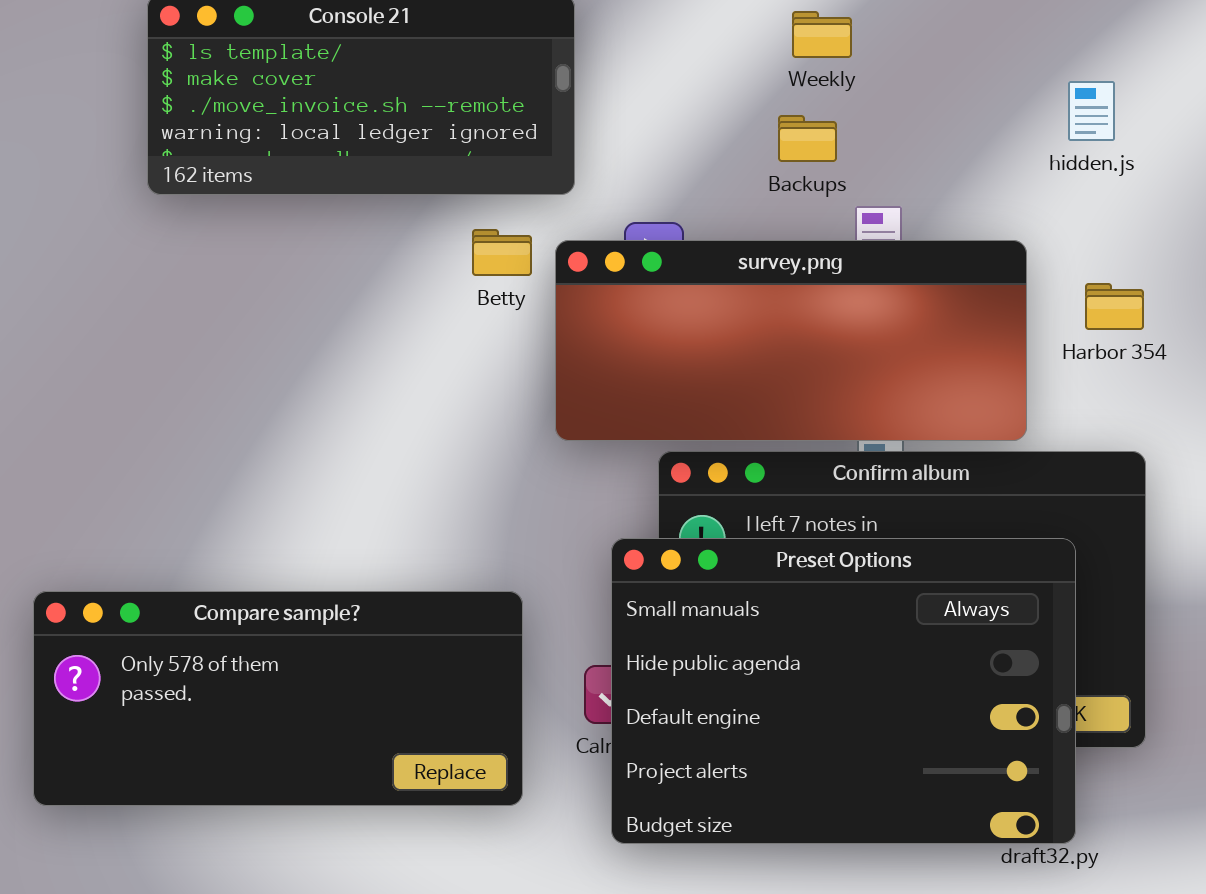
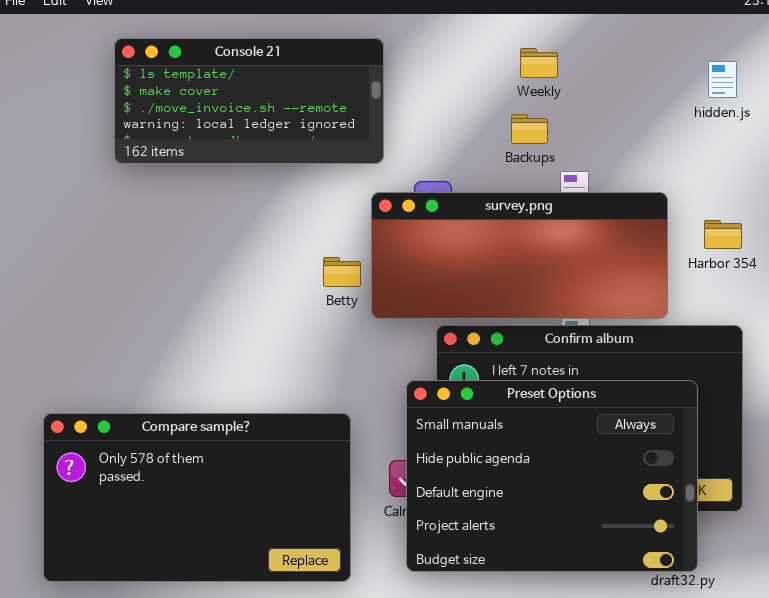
hidden.js: [1068,81,1115,141] -> [708,61,737,98], moved
Betty: [472,229,532,276] -> [323,257,361,287], moved
Compare sample?: [33,591,523,806] -> [43,413,351,582], resized

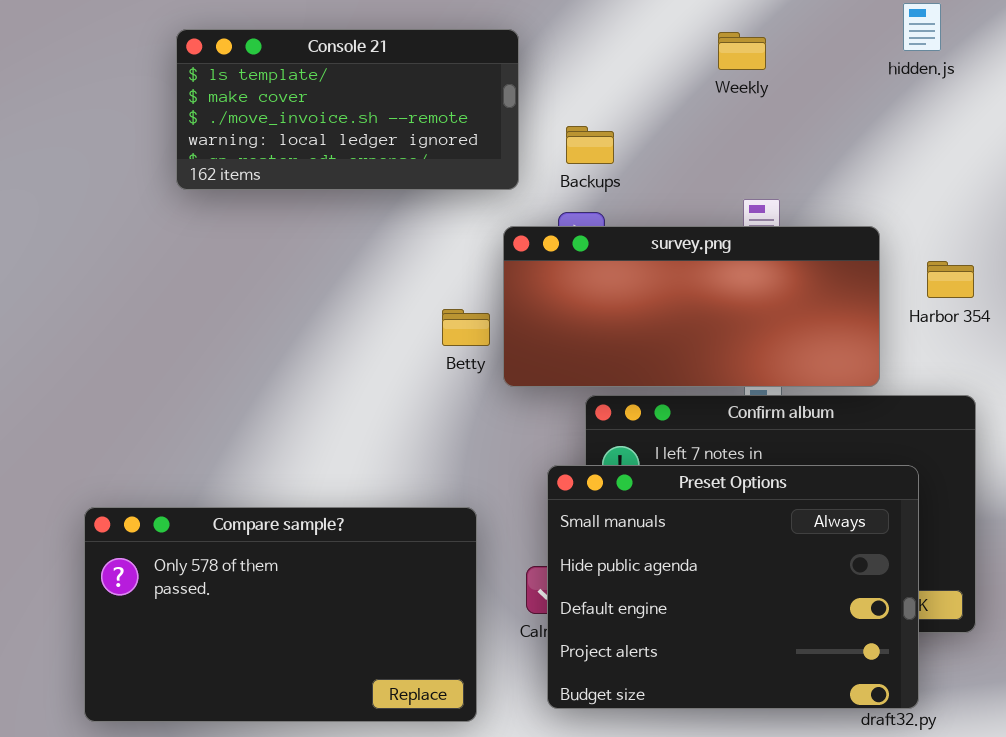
Weekly: [520,48,558,78] -> [718,32,766,70], moved
hidden.js: [708,61,737,98] -> [903,3,941,51], moved
Backups: [511,114,548,144] -> [566,126,614,164], moved

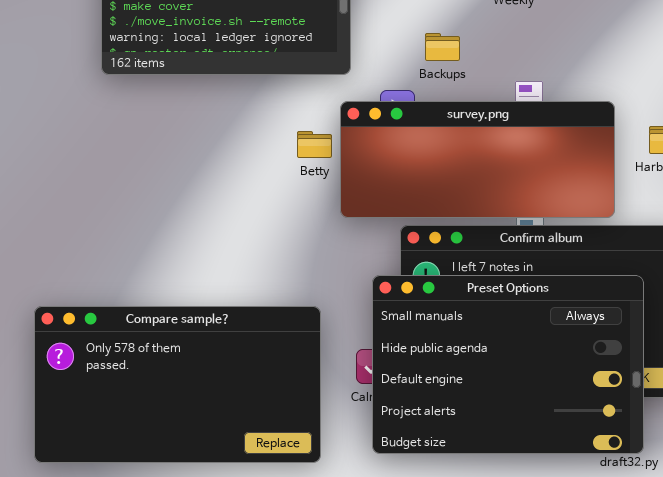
Backups: [566,126,614,164] -> [425,33,460,61], moved
Betty: [442,309,490,346] -> [297,131,332,158], moved

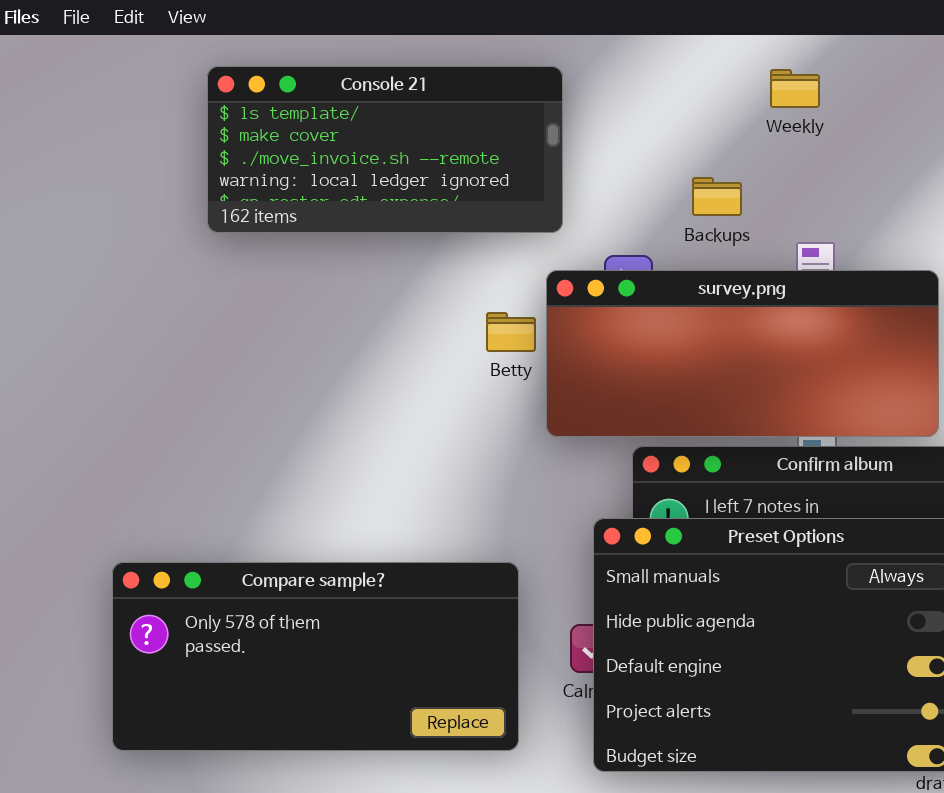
Backups: [425,33,460,61] -> [692,177,742,216], moved
Compare sample?: [34,306,321,463] -> [112,562,519,751], resized

